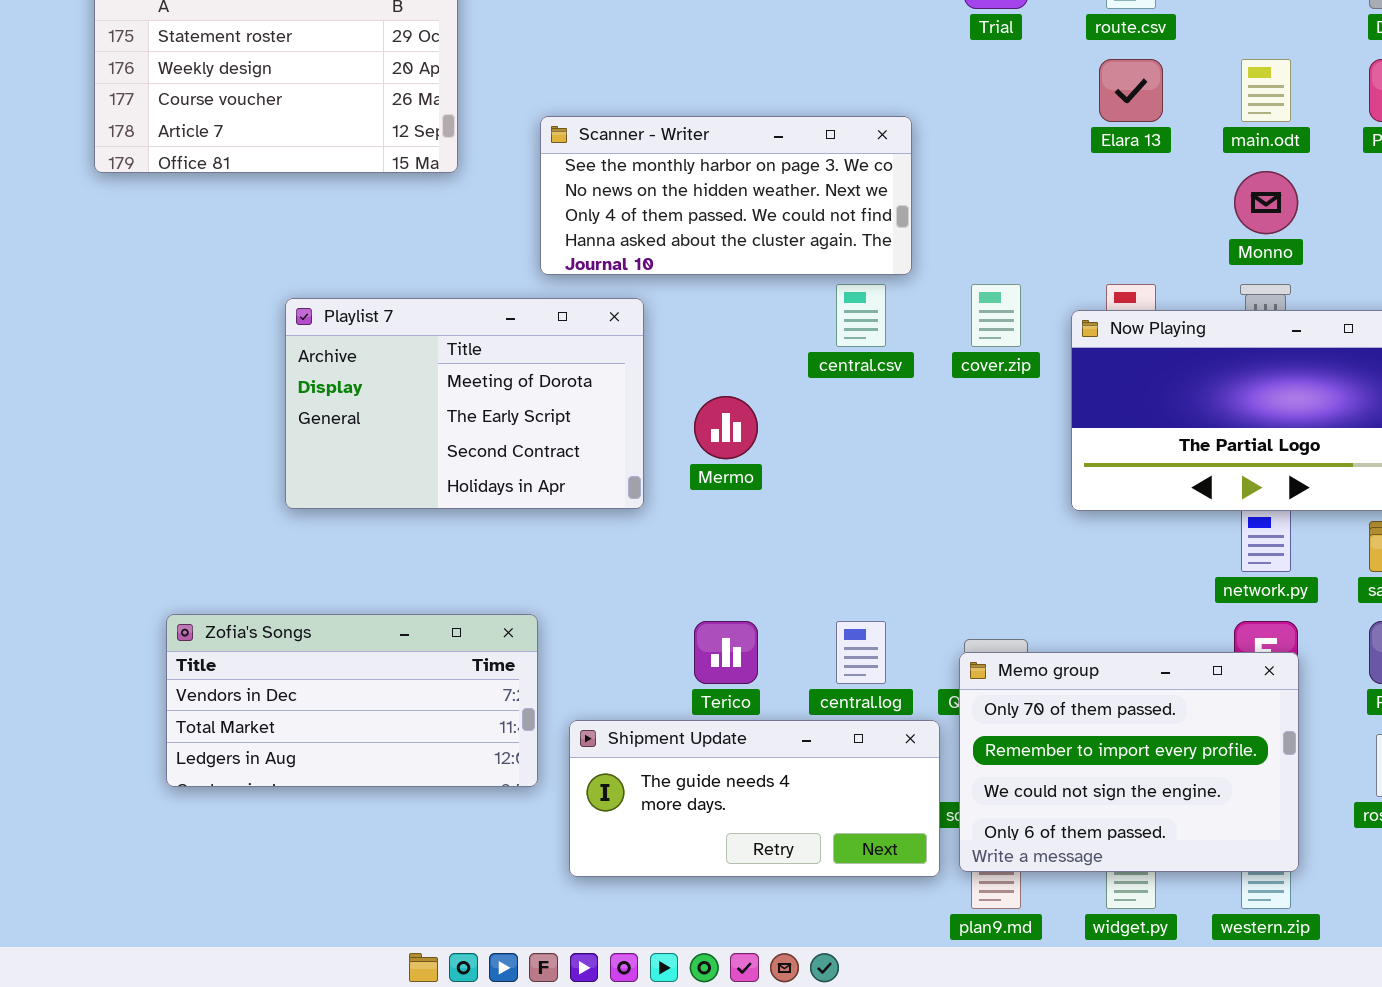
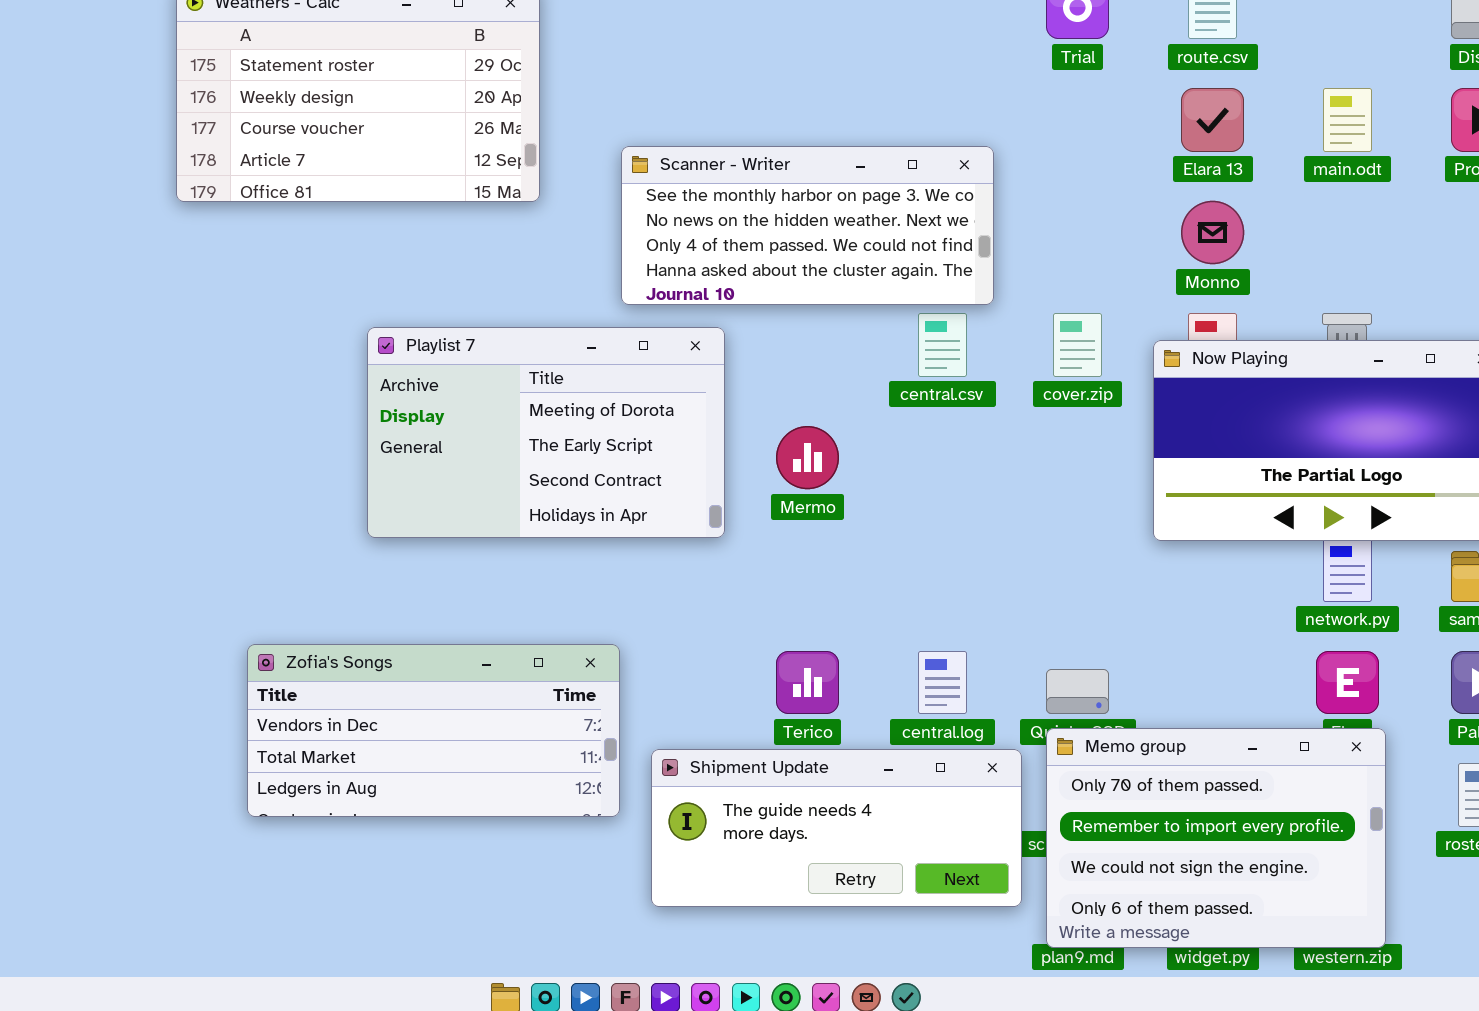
Monno: [1234,171,1298,234] -> [1181,201,1244,264], moved
Memo group: [959,652,1299,872] -> [1046,728,1386,948], moved

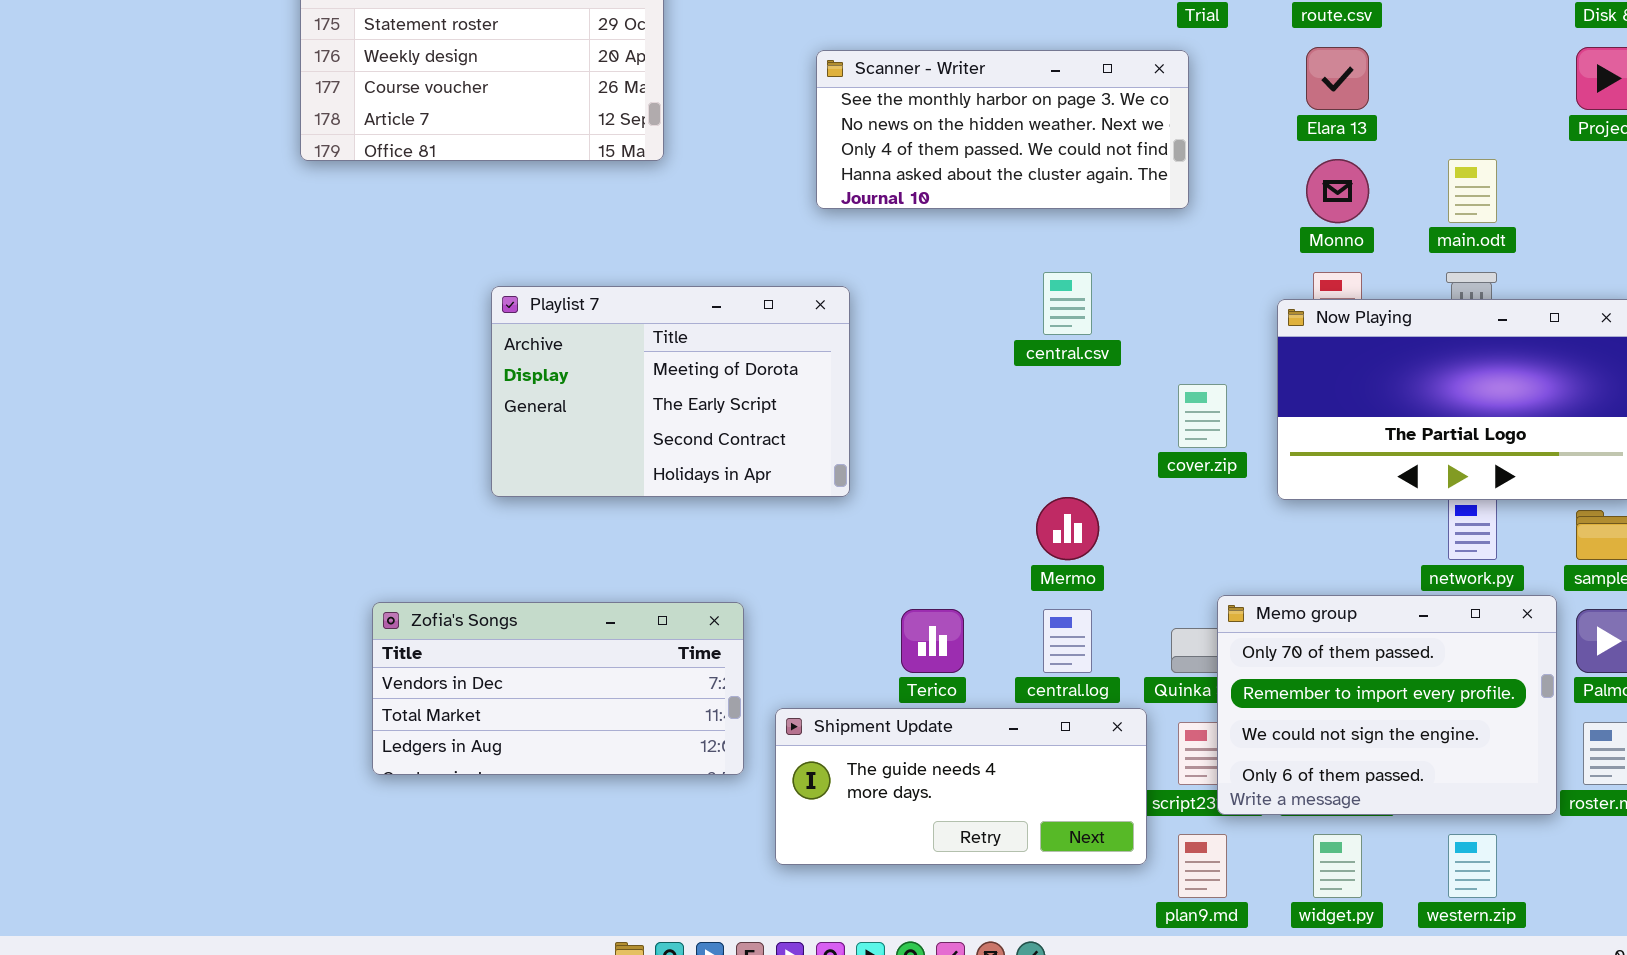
main.odt: [1323,88,1372,152] -> [1448,159,1497,223], moved
Scanner - Writer: [621,146,994,305] -> [816,50,1189,209], moved
cover.zip: [1053,313,1102,377] -> [1178,384,1227,448], moved
Mermo: [776,426,839,489] -> [1036,497,1099,560], moved
Memo group: [1046,728,1386,948] -> [1217,595,1557,815], moved

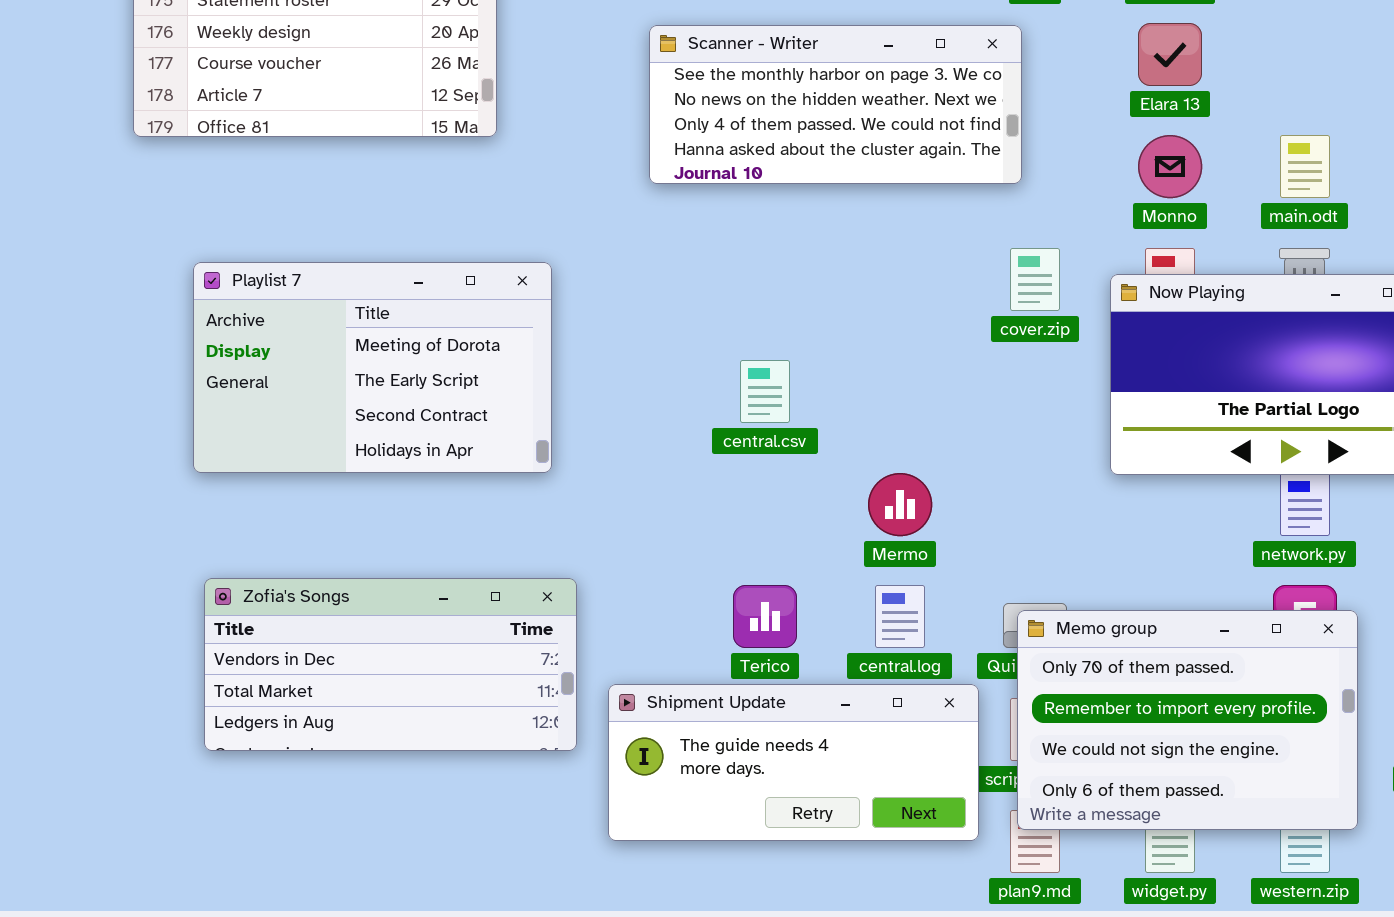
central.csv: [1043,272,1092,335] -> [740,360,790,423], moved
Playlist 7: [491,286,850,497] -> [193,262,552,473], moved
cover.zip: [1178,384,1227,448] -> [1010,248,1060,311], moved
Memo group: [1217,595,1557,815] -> [1017,610,1358,830], moved

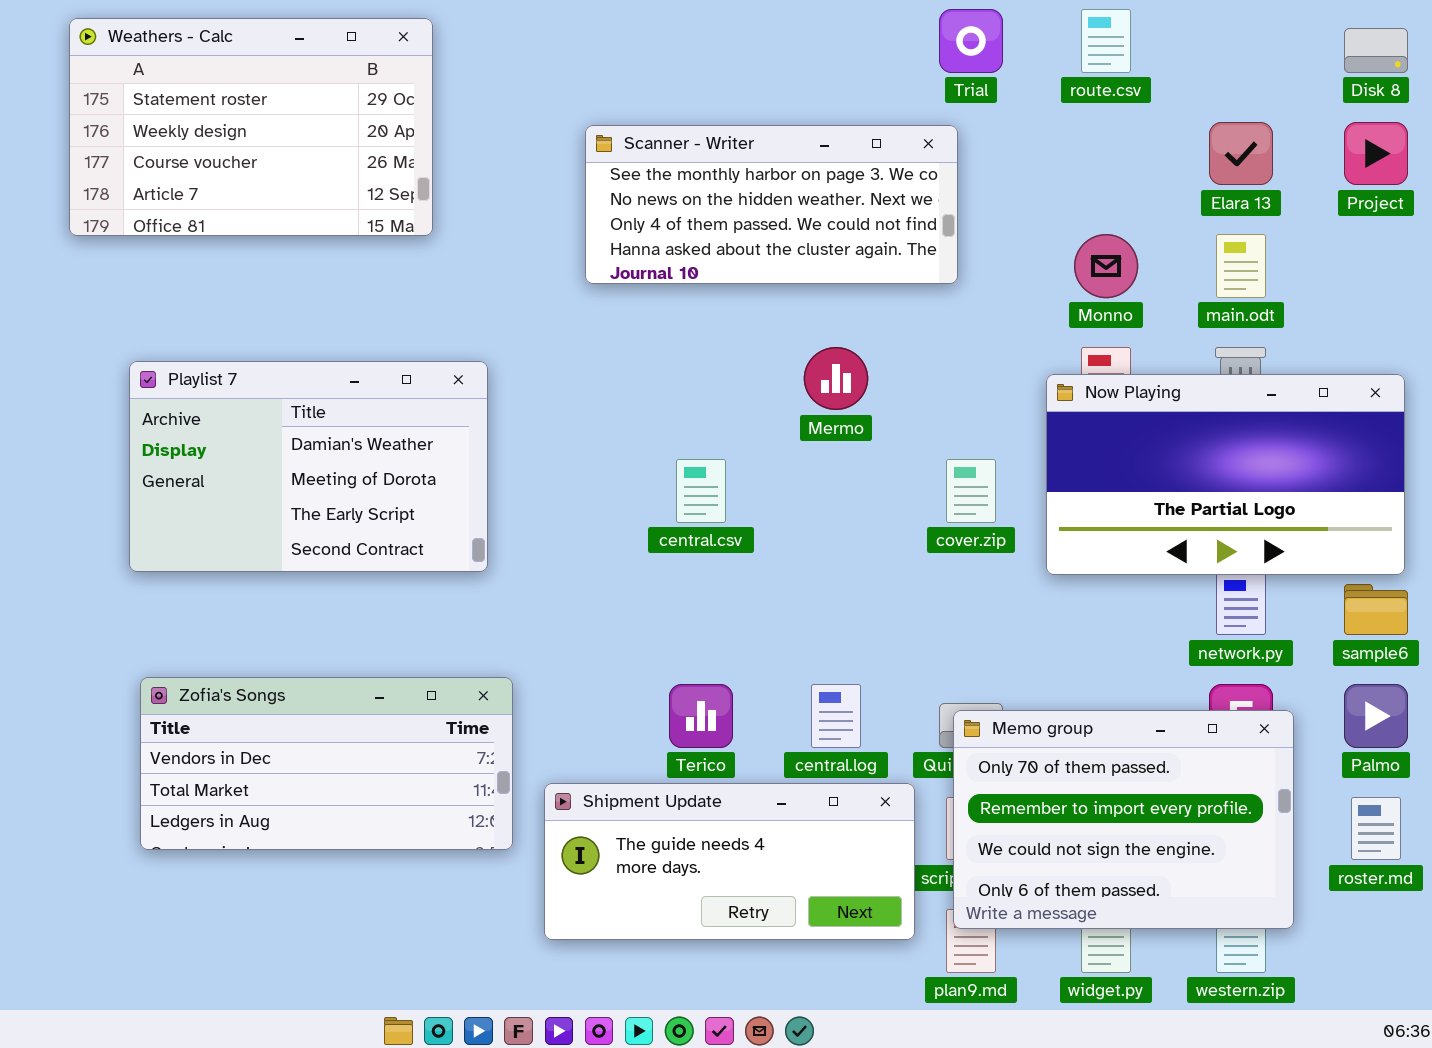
Elara 13: [1138,23,1202,86] -> [1209,122,1273,185], moved
cover.zip: [1010,248,1060,311] -> [946,459,996,523], moved
Playlist 7: [193,262,552,473] -> [129,361,488,572], scrolled up 1 row
Mermo: [868,473,932,536] -> [804,347,868,410], moved

